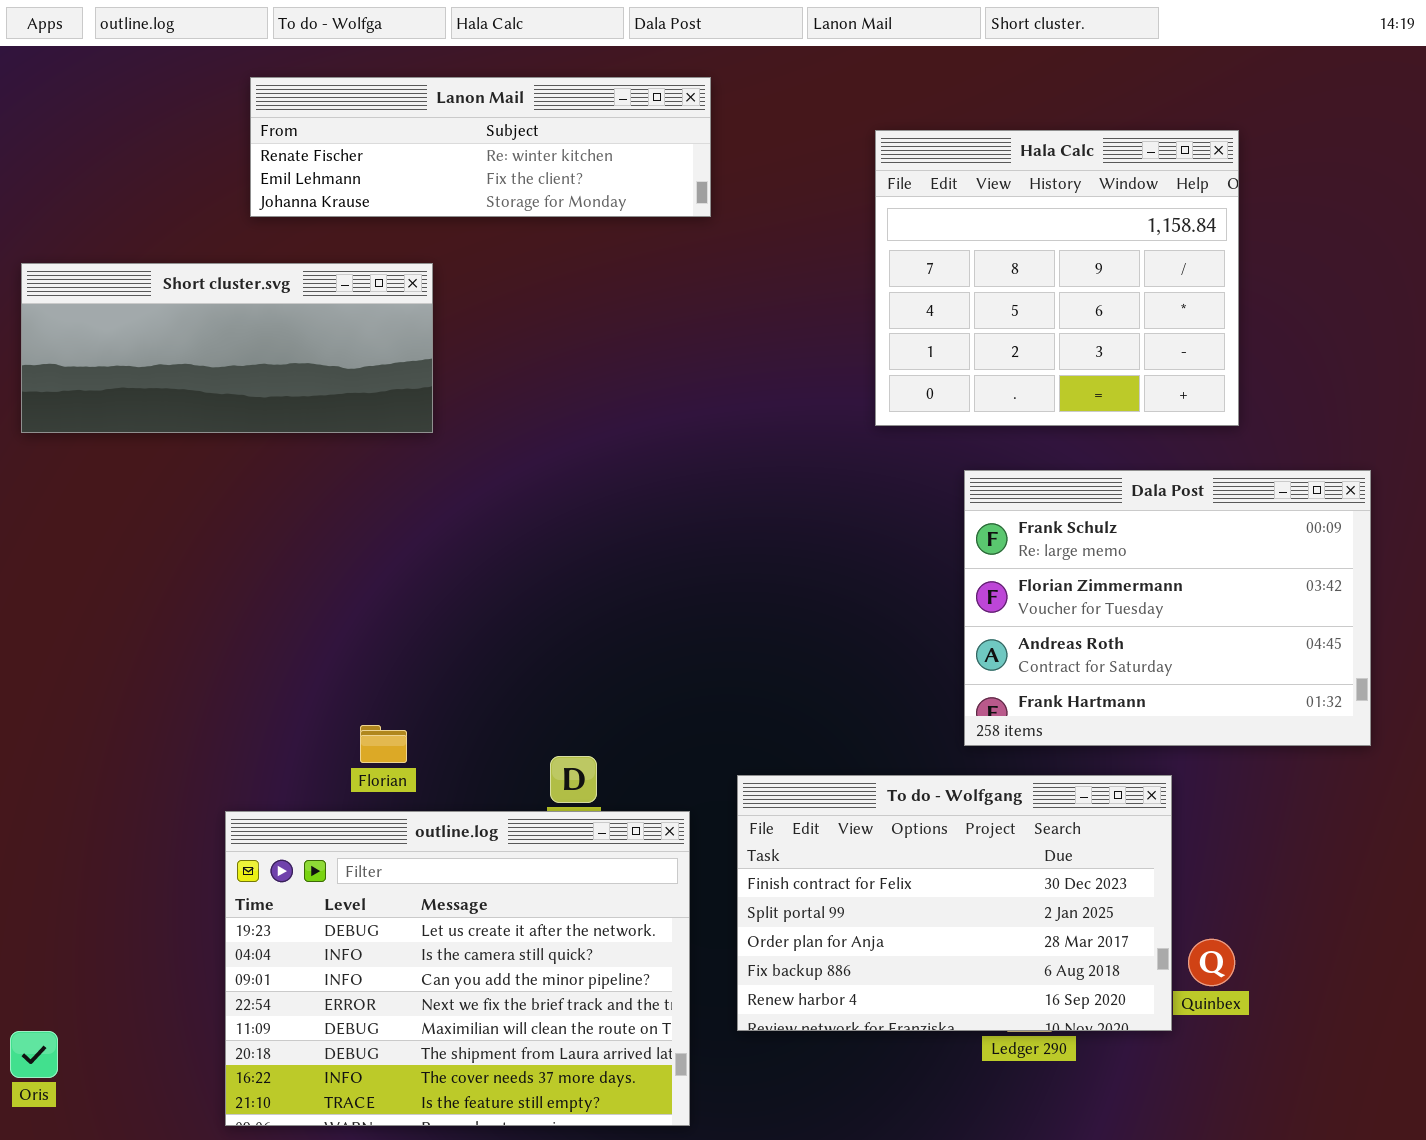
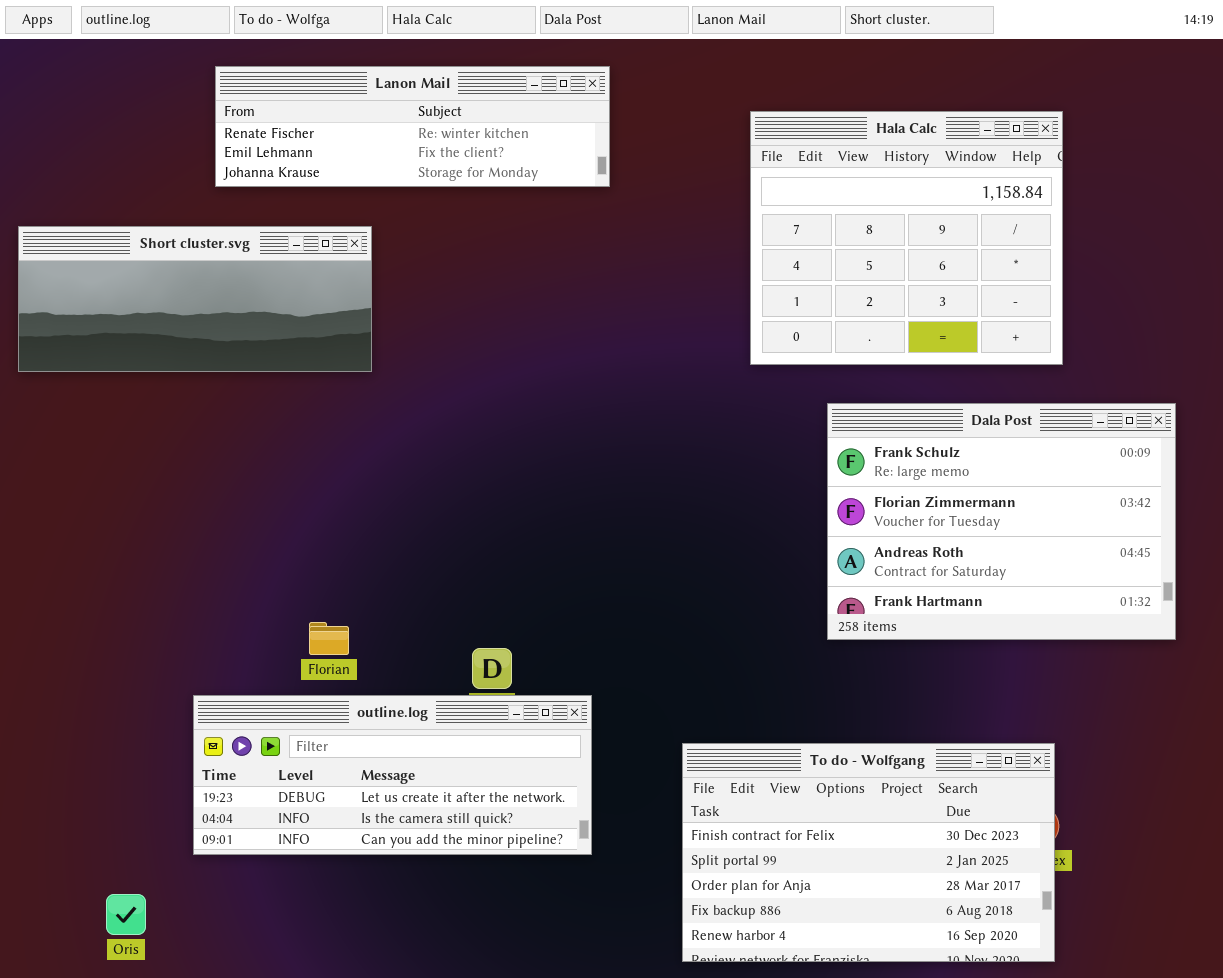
To do - Wolfgang: [737,775,1172,1031] -> [682,743,1055,962], moved
outline.log: [225,811,690,1126] -> [193,695,592,855], resized
Oris: [10,1031,58,1078] -> [106,894,146,935], moved

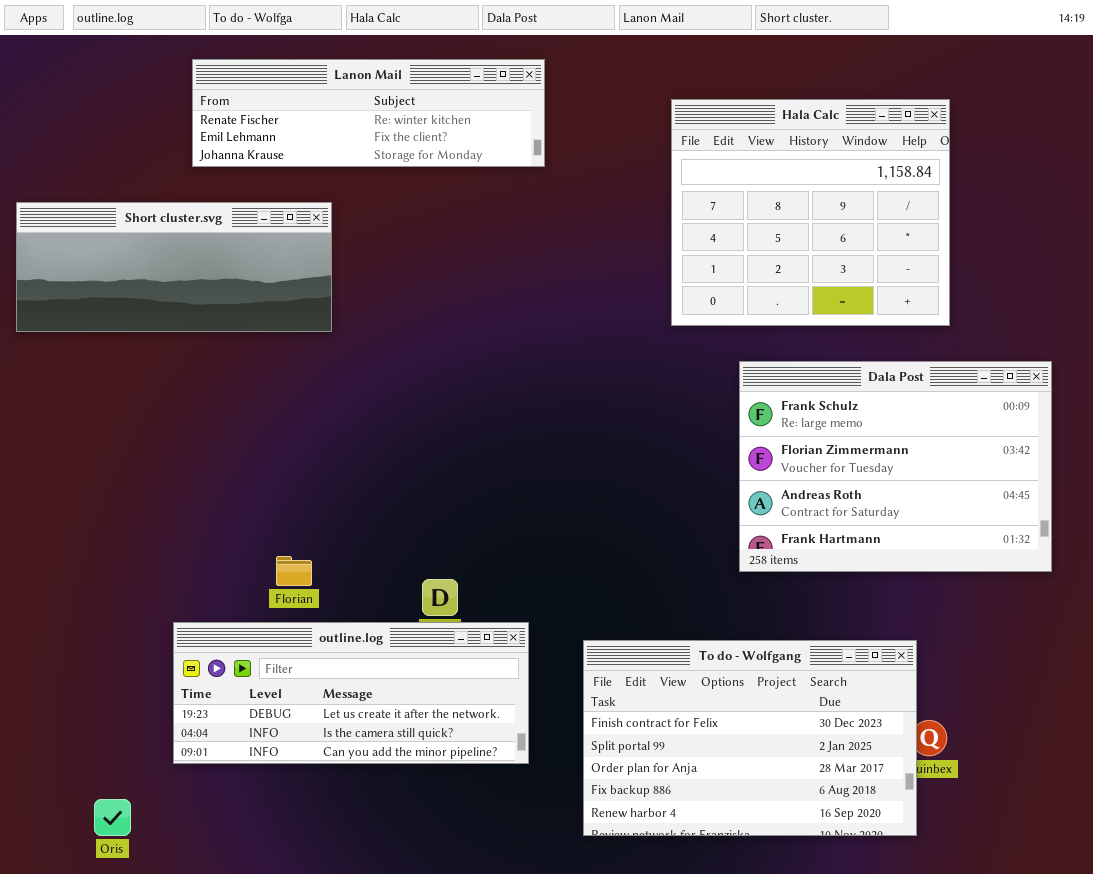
To do - Wolfgang: [682,743,1055,962] -> [583,640,917,836], moved

